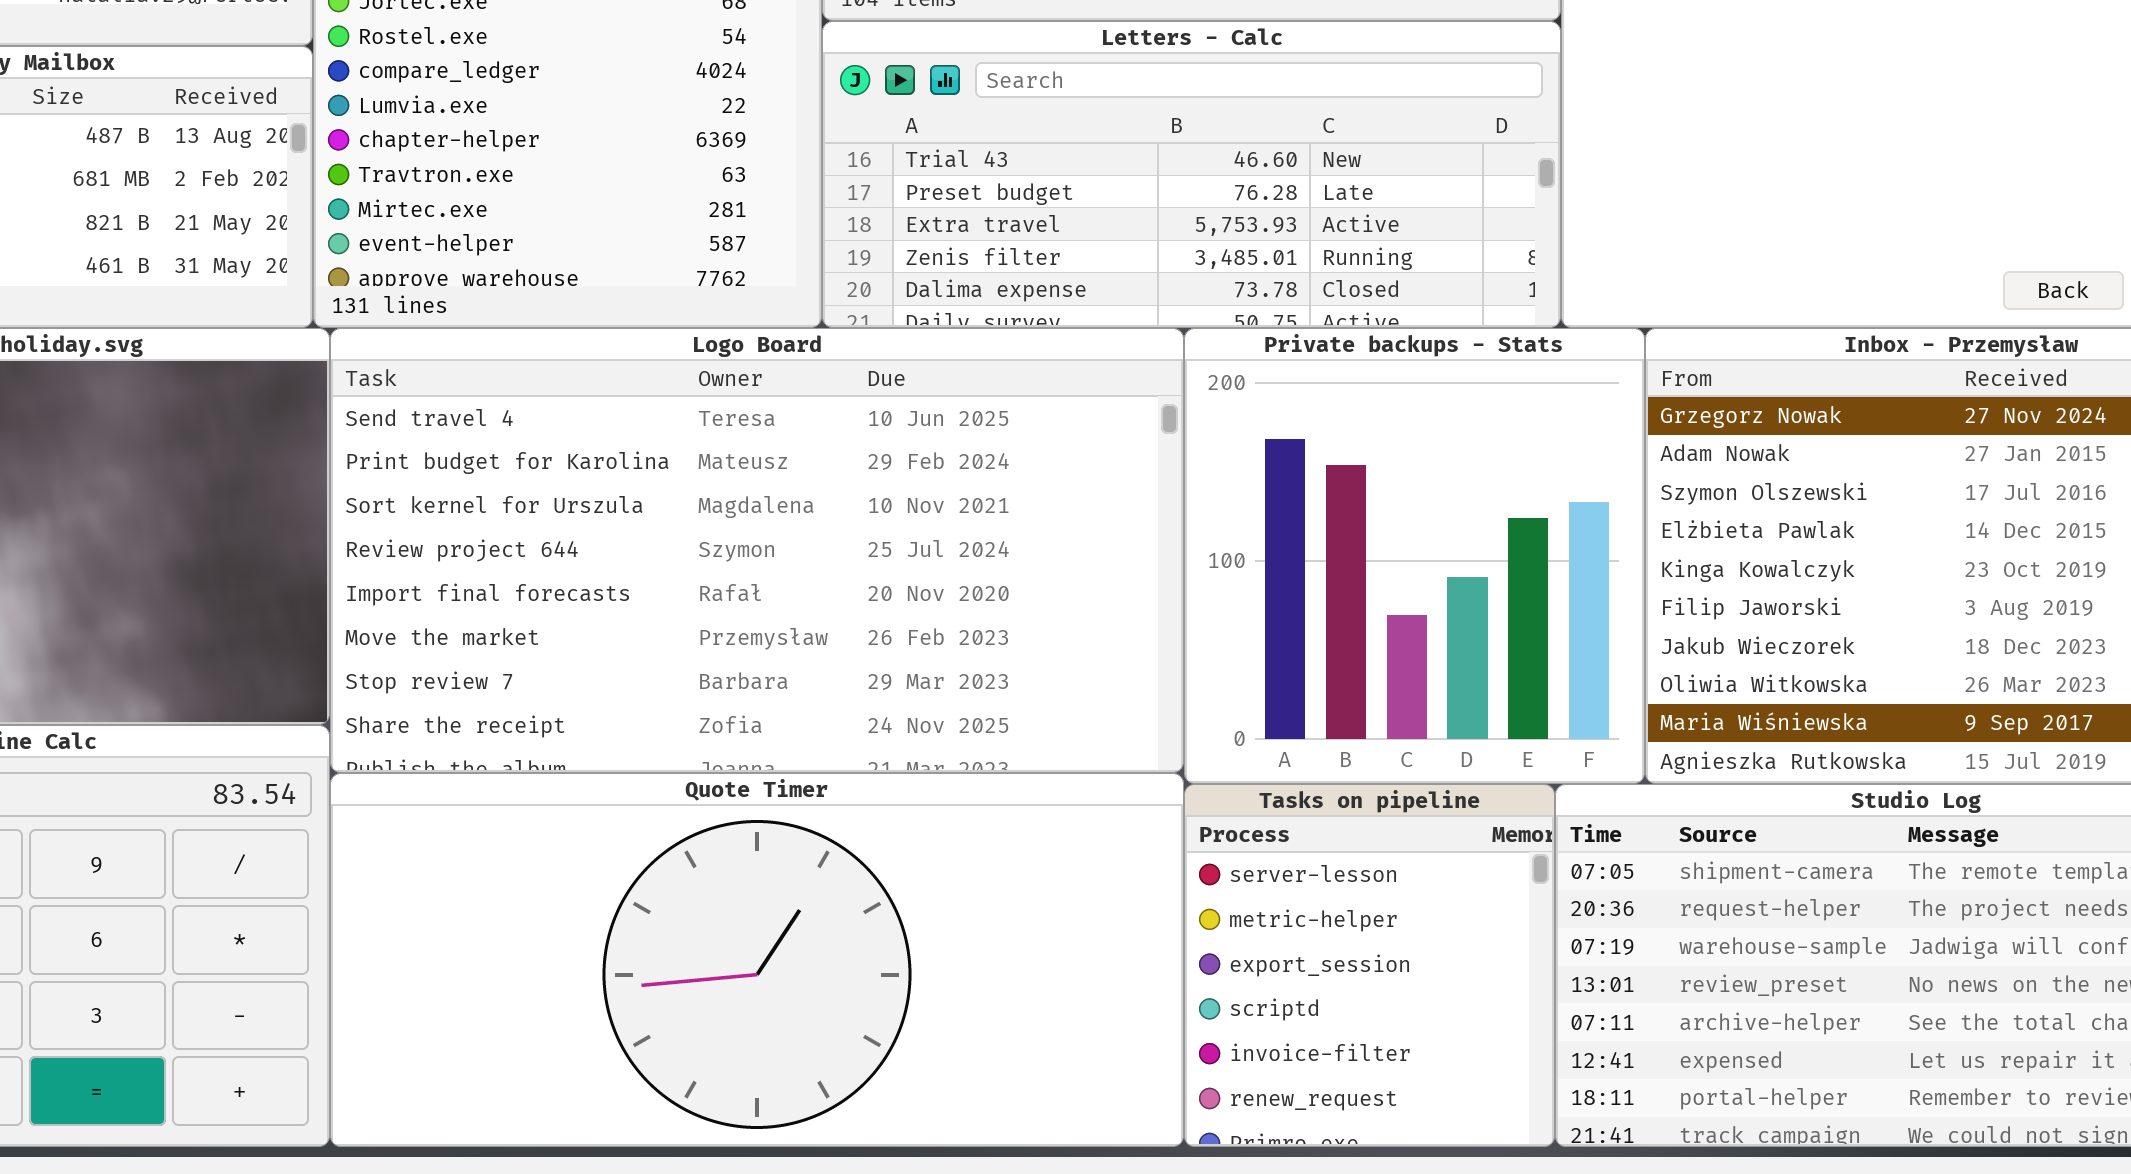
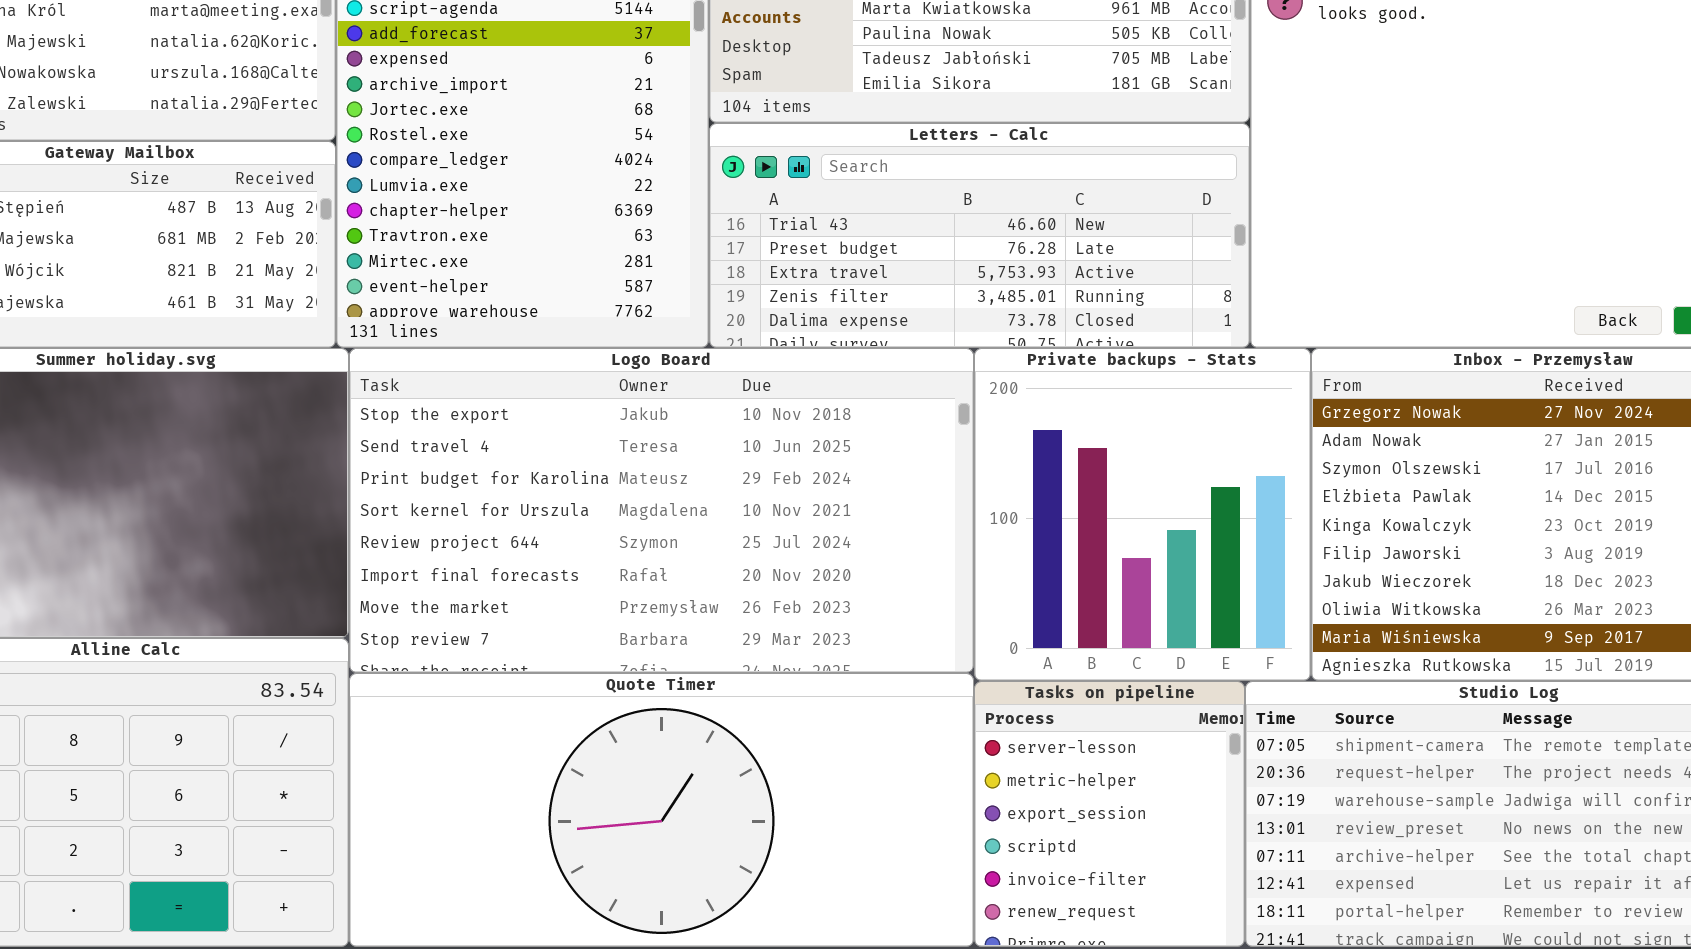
Logo Board: [330,328,1184,773] -> [349,348,974,673], scrolled up 1 row

